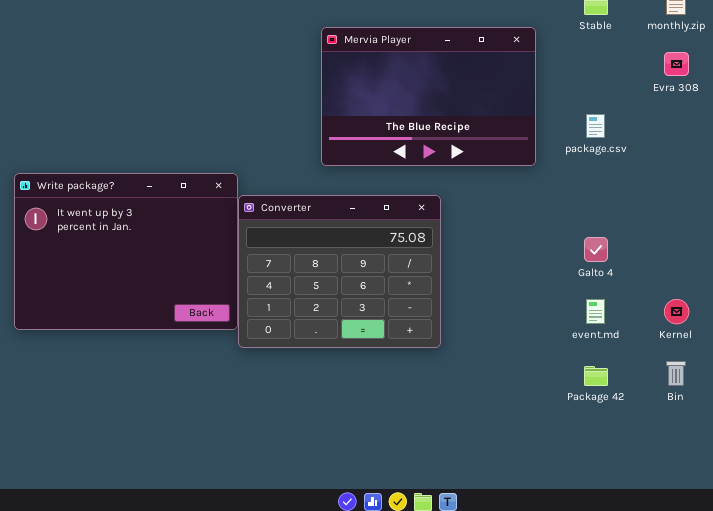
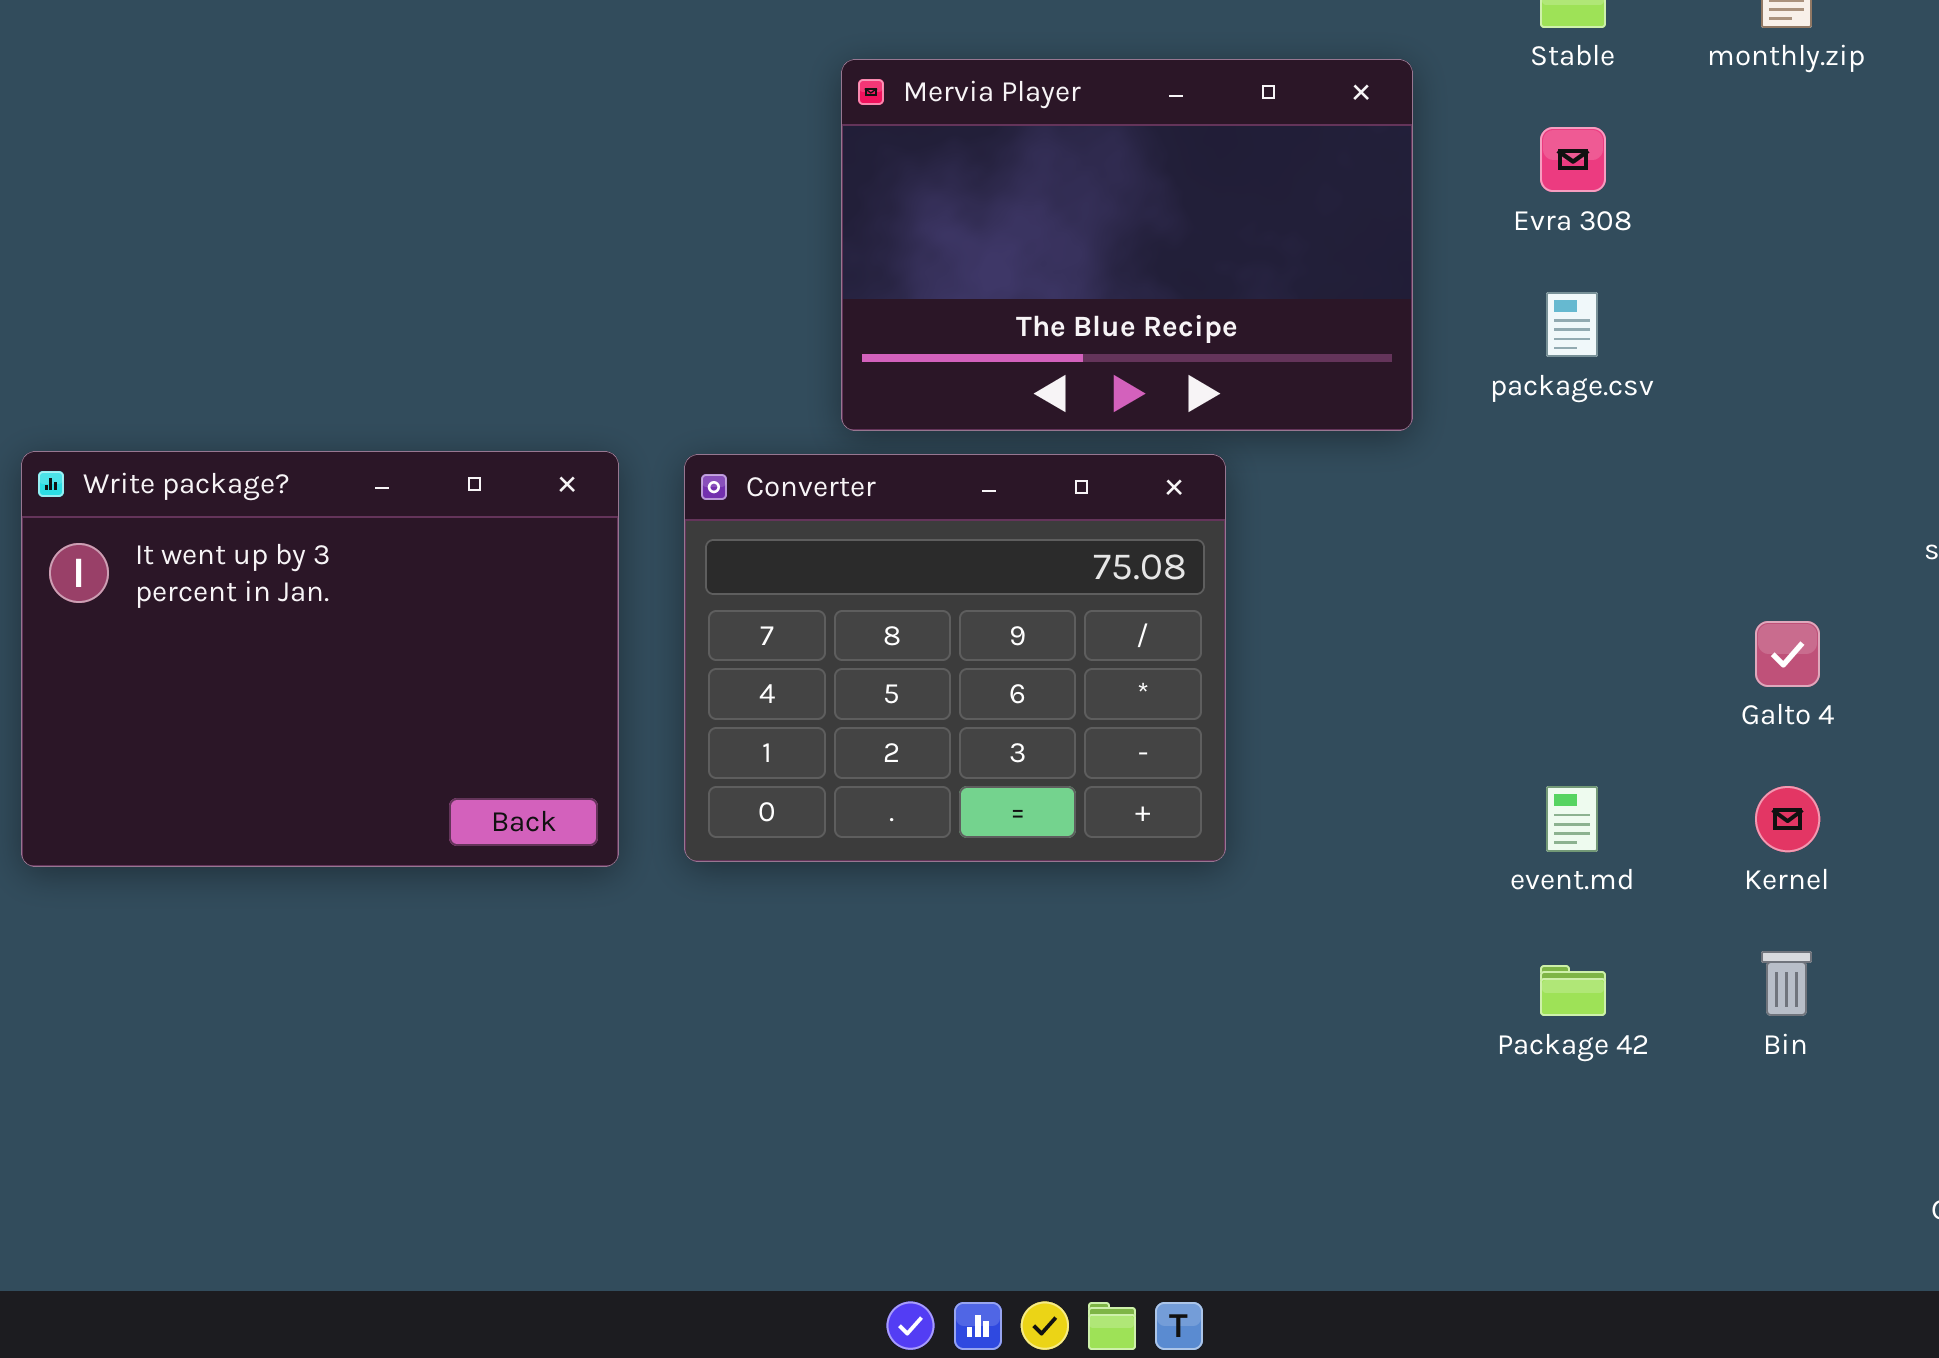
Evra 308: [664,52,689,76] -> [1540,127,1606,192], moved
Converter: [238,195,441,348] -> [684,454,1226,862], moved
Galto 4: [584,237,608,262] -> [1755,621,1820,687], moved

